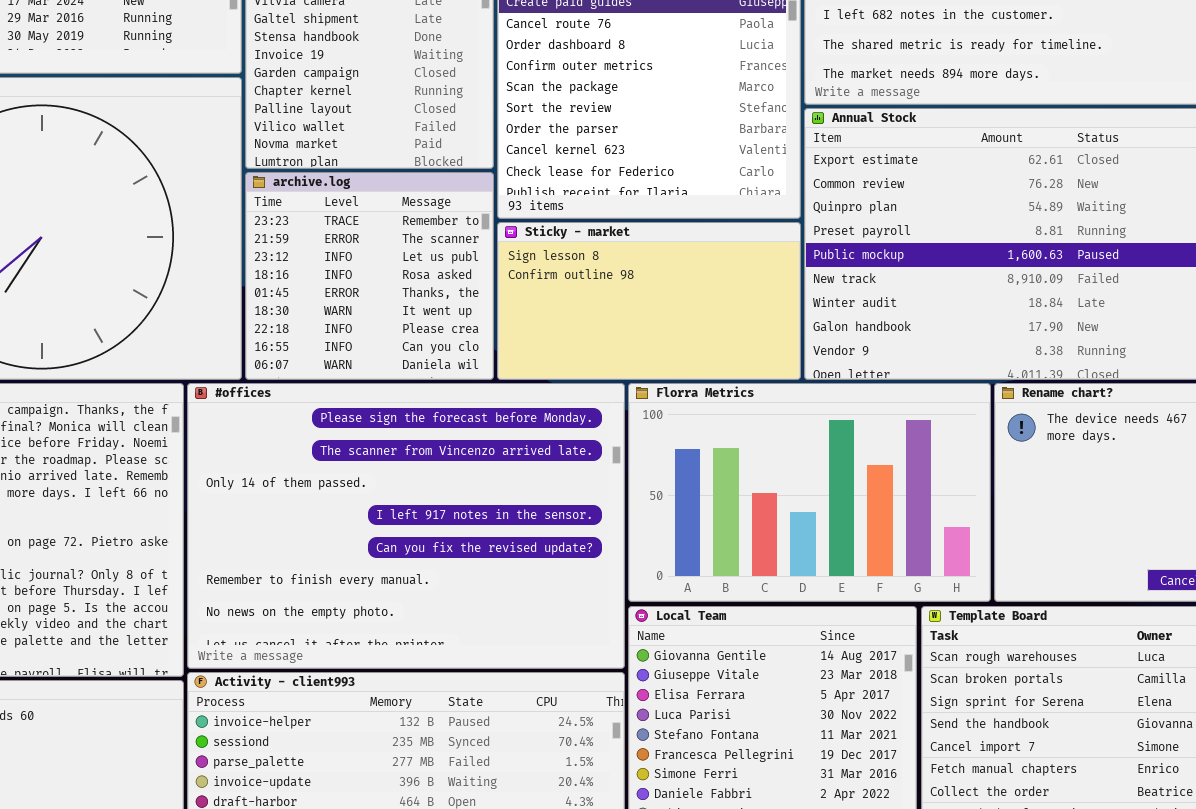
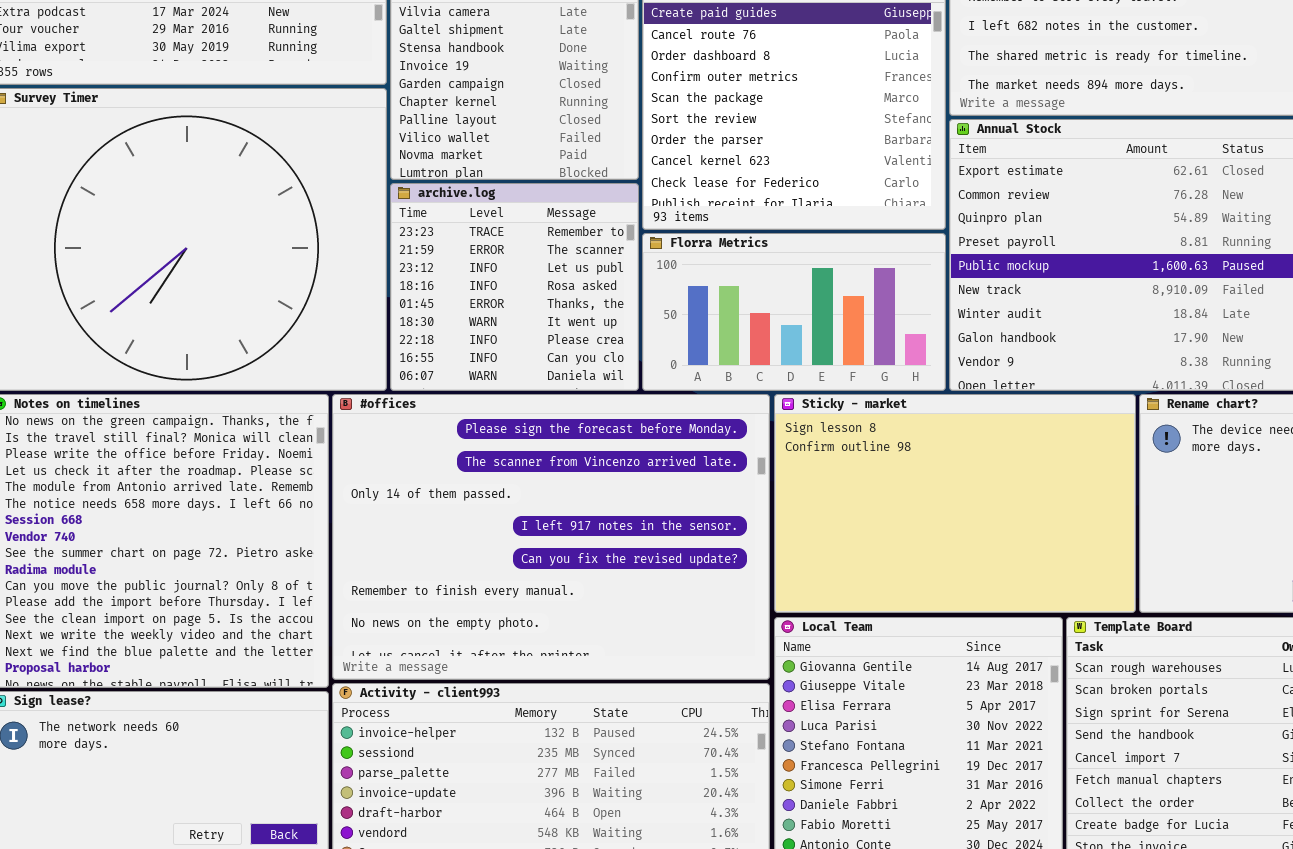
Sticky - market: [497,222,801,380] -> [774,394,1136,613], moved, resized
Florra Metrics: [628,383,991,602] -> [642,233,946,391], moved, resized

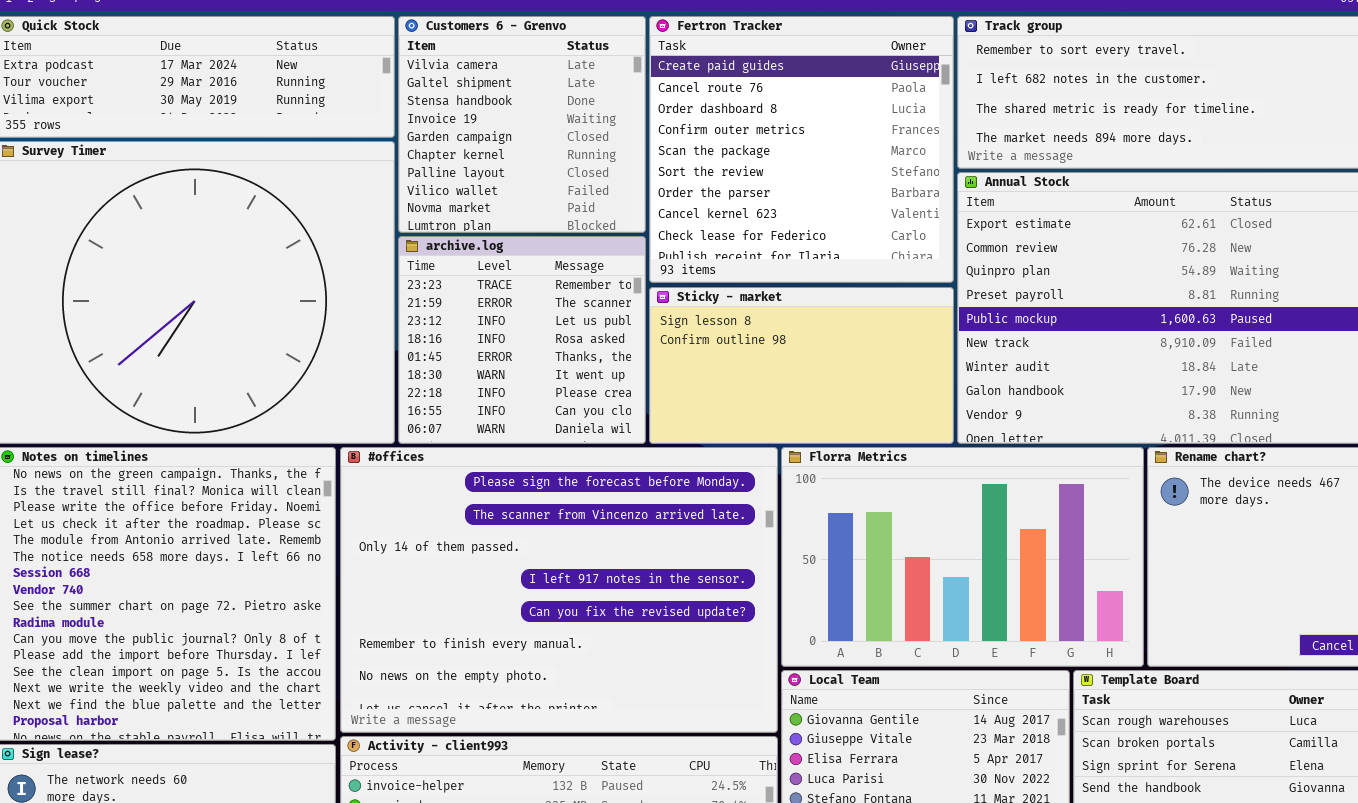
Florra Metrics: [642,233,946,391] -> [781,447,1144,667], moved, resized
Sticky - market: [774,394,1136,613] -> [649,287,954,444], moved, resized

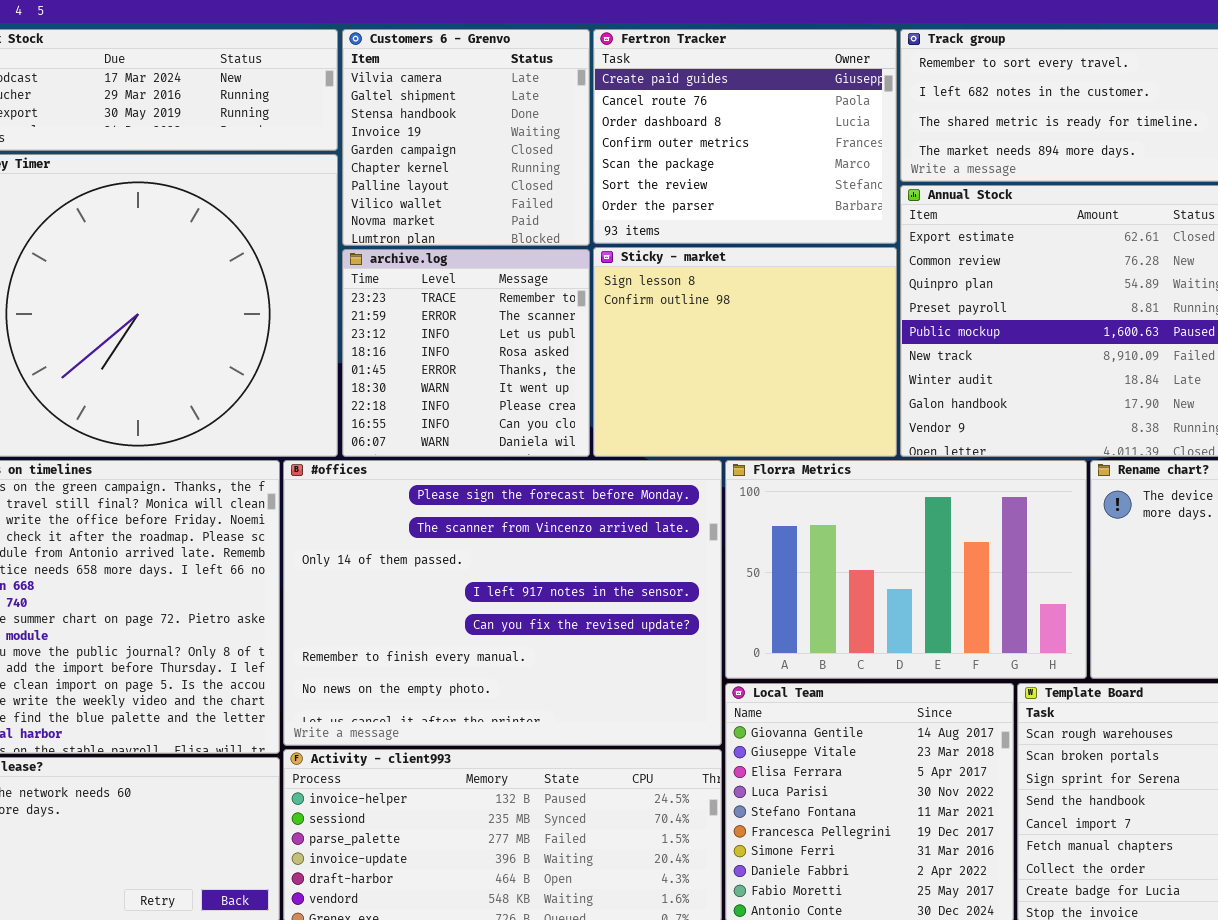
Fertron Tracker: [649,16,954,283] -> [593,29,897,244], resized
Sticky - market: [649,287,954,444] -> [593,247,897,457], resized

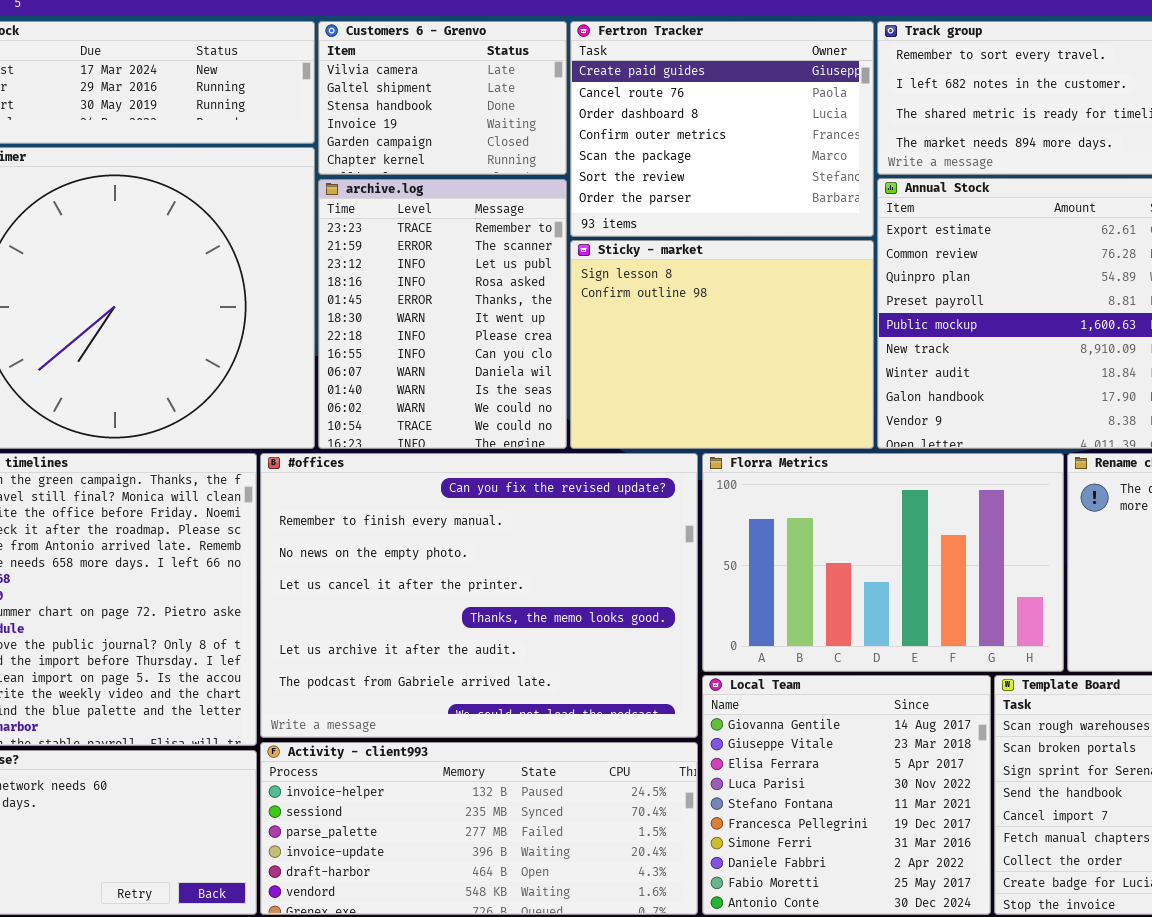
Customers 6 - Grenvo: [342,29,590,246] -> [318,21,567,175], resized
archive.log: [342,249,590,457] -> [318,179,567,449], resized
#offices: [283,460,722,746] -> [260,453,698,738], scrolled down 4 rows

